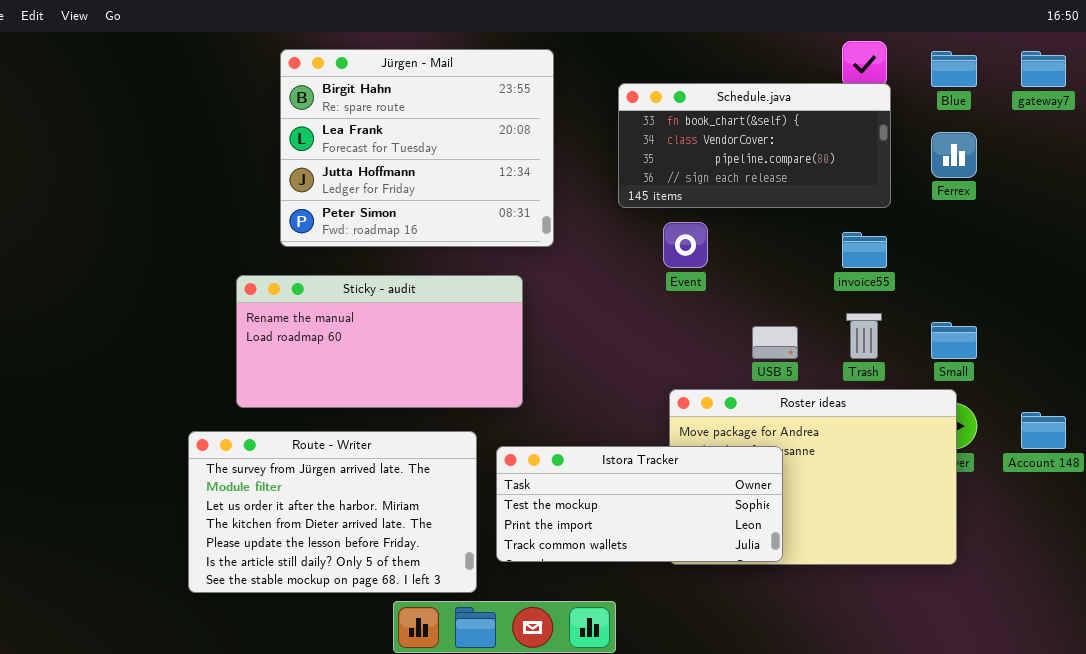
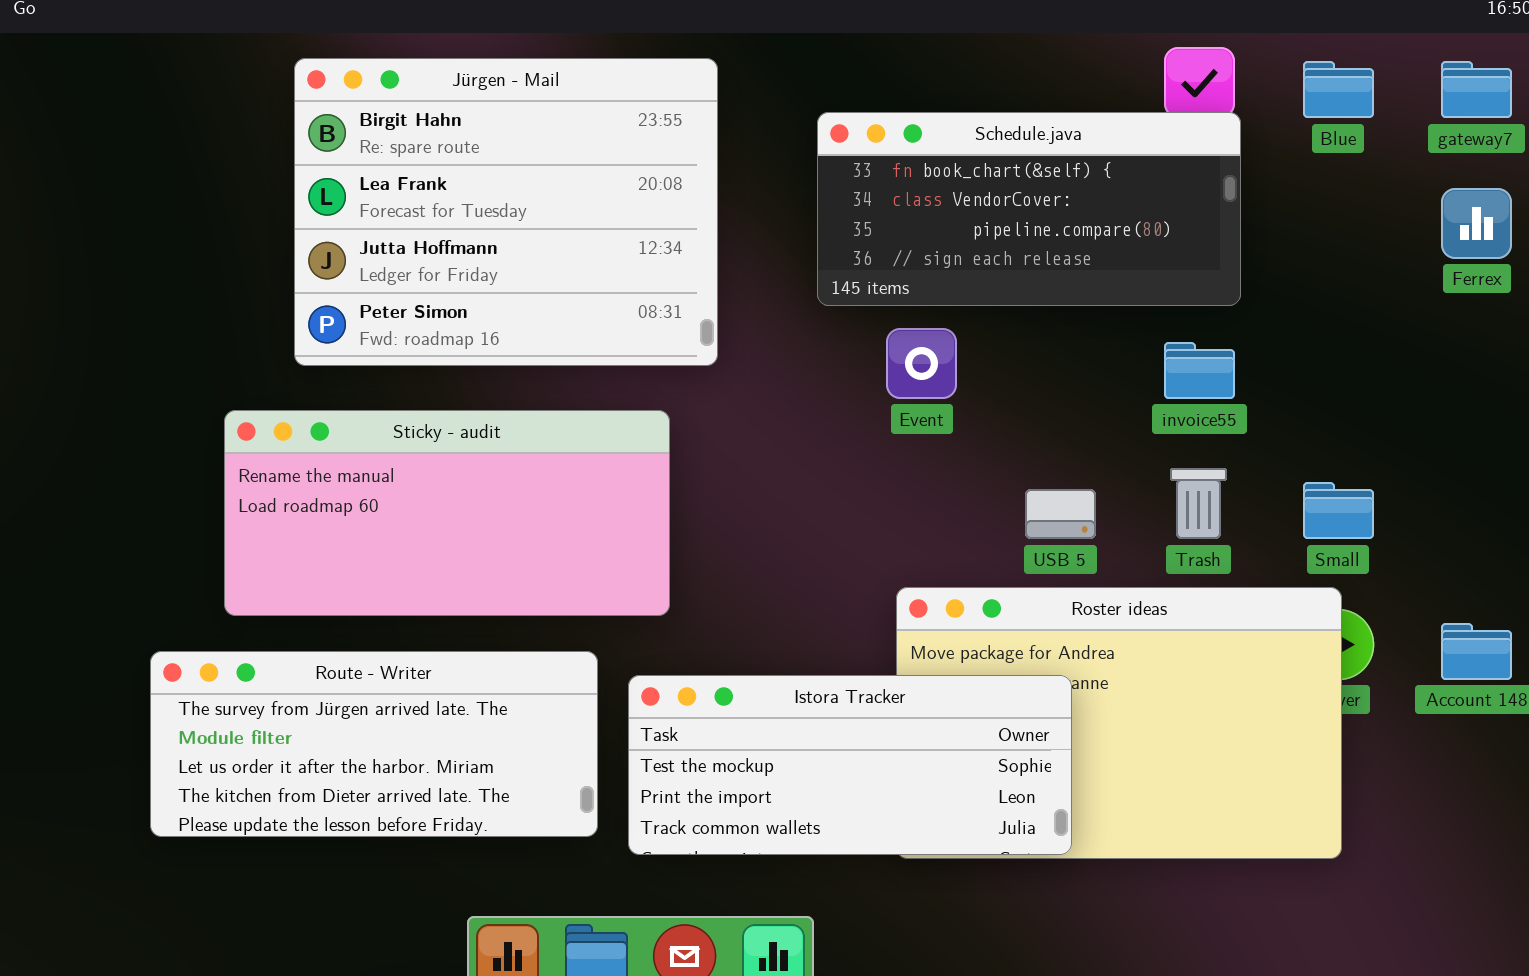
Ferrex: [931,132,977,178] -> [1441,188,1512,259], moved
Route - Writer: [188,431,477,593] -> [150,651,598,837], resized

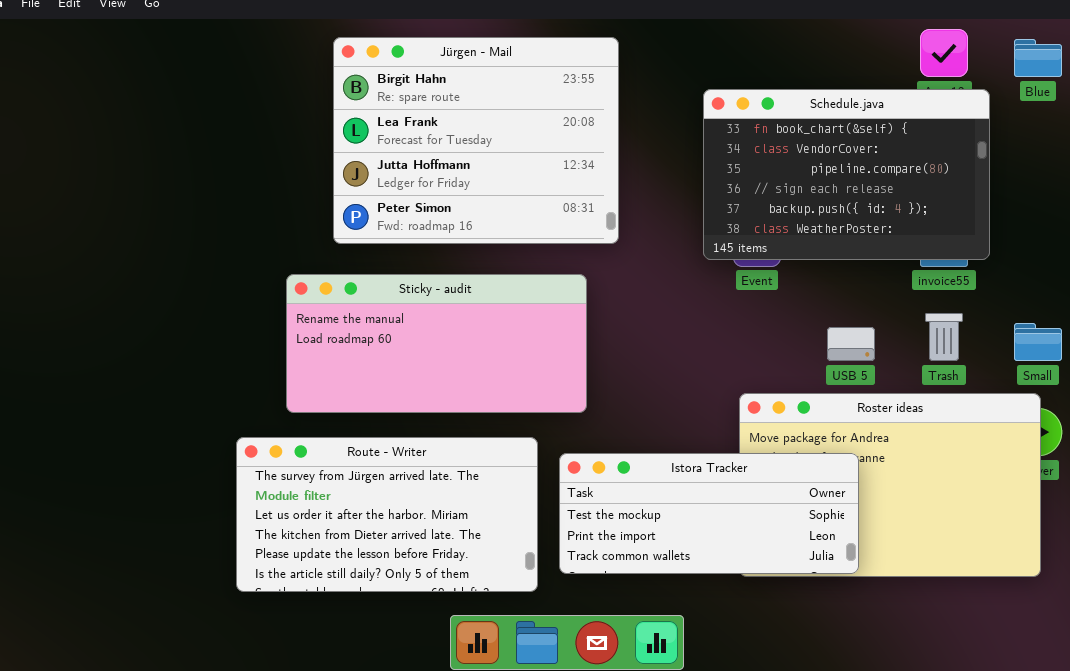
Schedule.java: [817,112,1241,306] -> [703,89,990,260], moved, resized
Route - Writer: [150,651,598,837] -> [236,437,538,592], resized

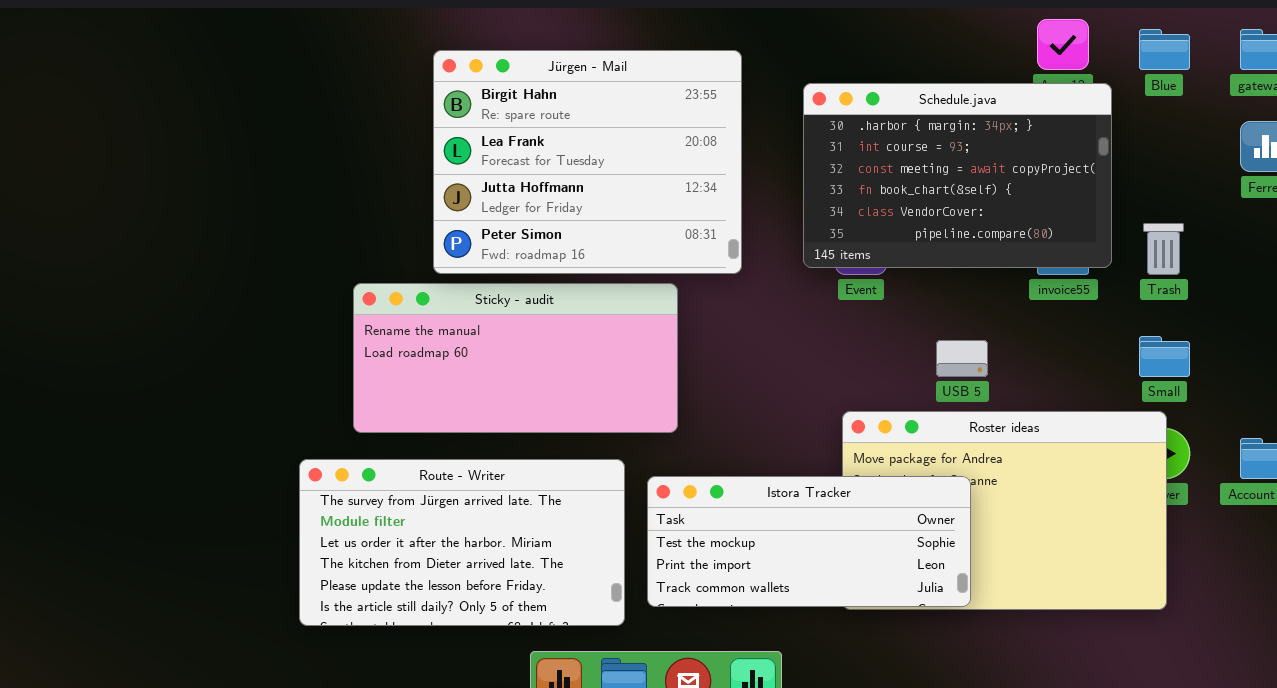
Jürgen - Mail: [333,37,619,244] -> [433,50,742,274], moved
Schedule.java: [703,89,990,260] -> [803,83,1112,268], scrolled up 3 rows
Trash: [925,313,963,361] -> [1143,223,1184,275], moved

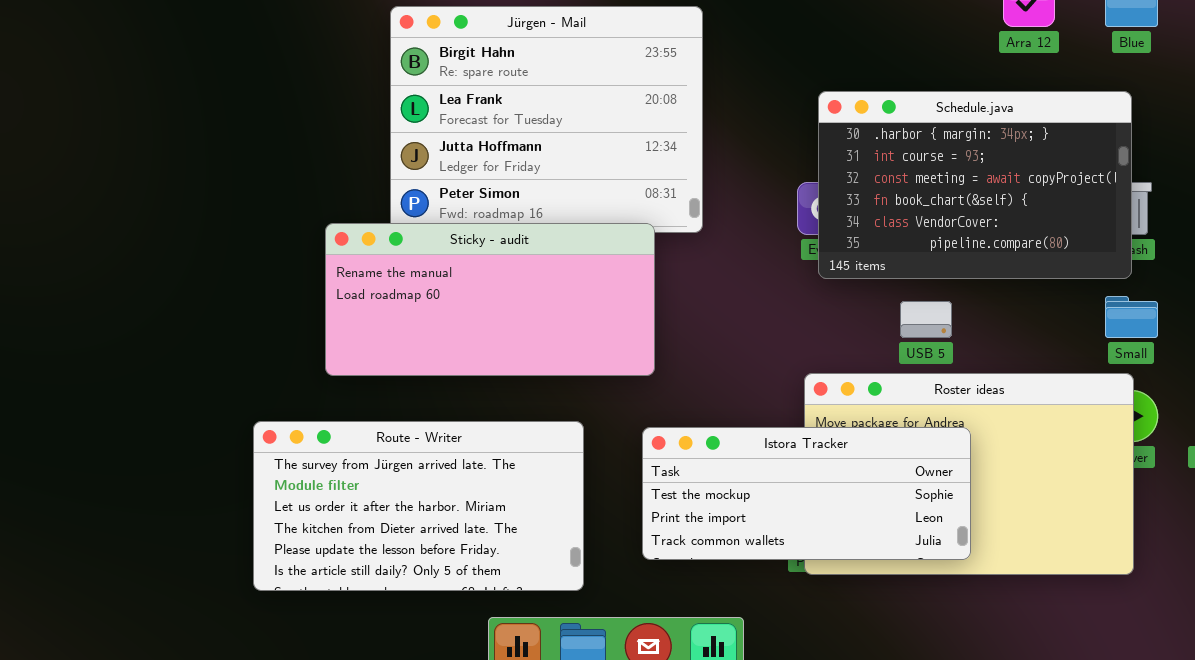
Schedule.java: [803,83,1112,268] -> [818,91,1132,279], moved
Sticky - audit: [353,283,678,433] -> [325,223,655,376], moved
Istora Tracker: [647,476,971,607] -> [642,427,971,560], moved

